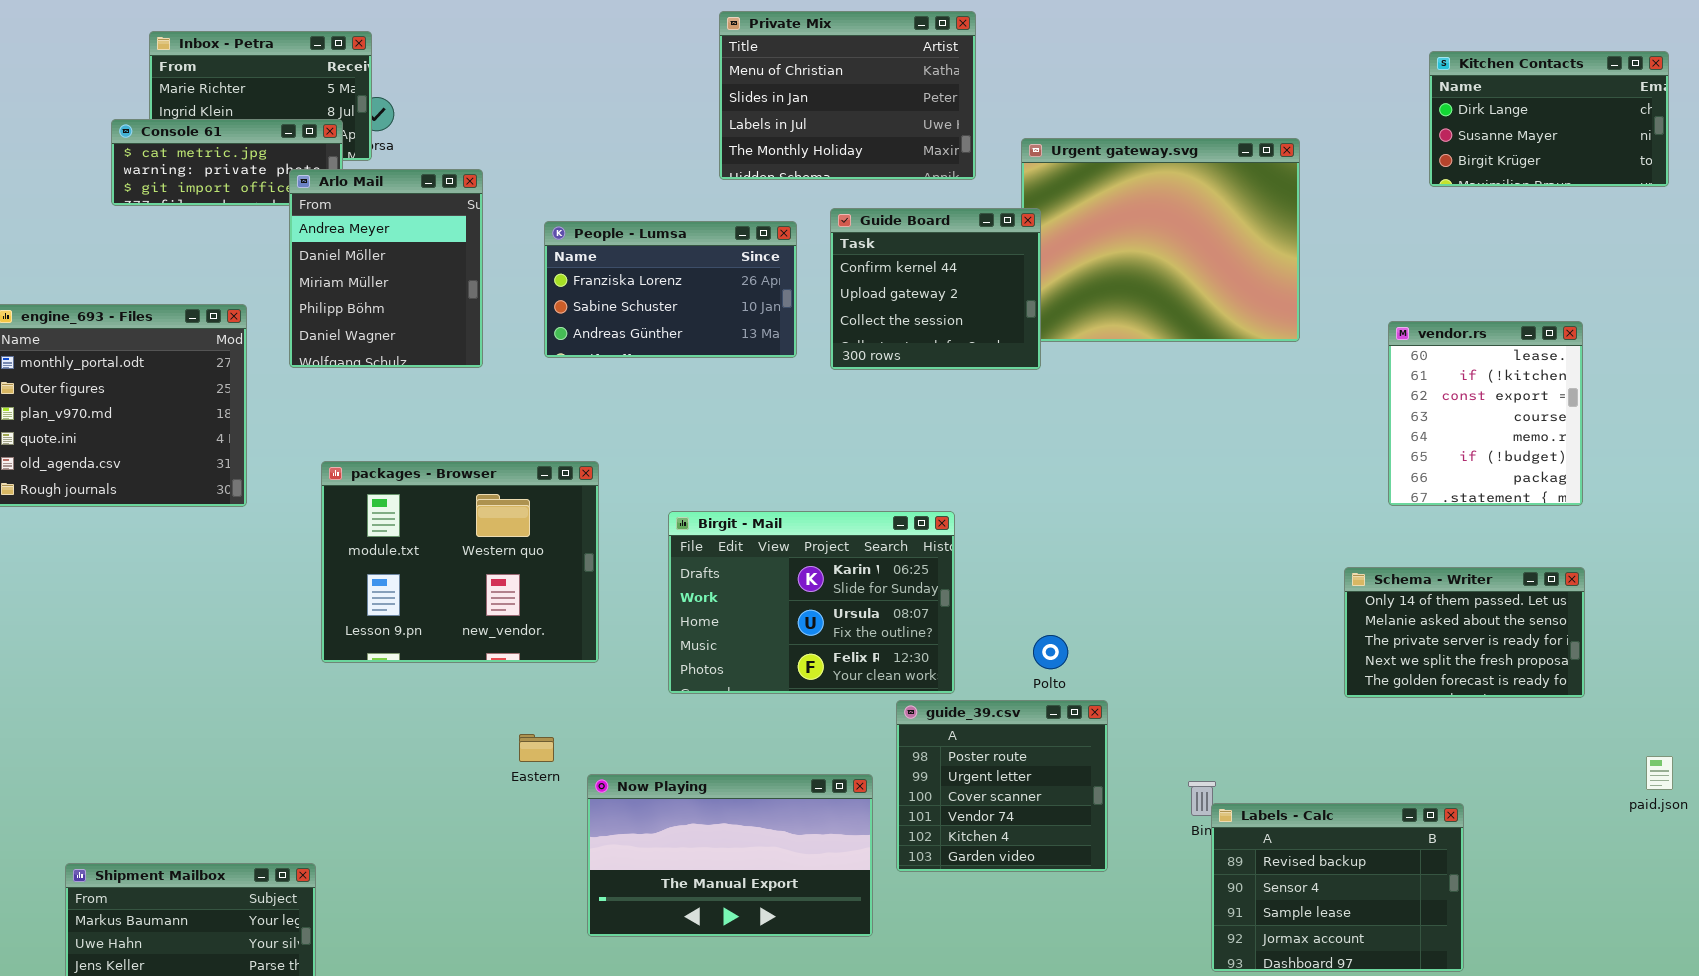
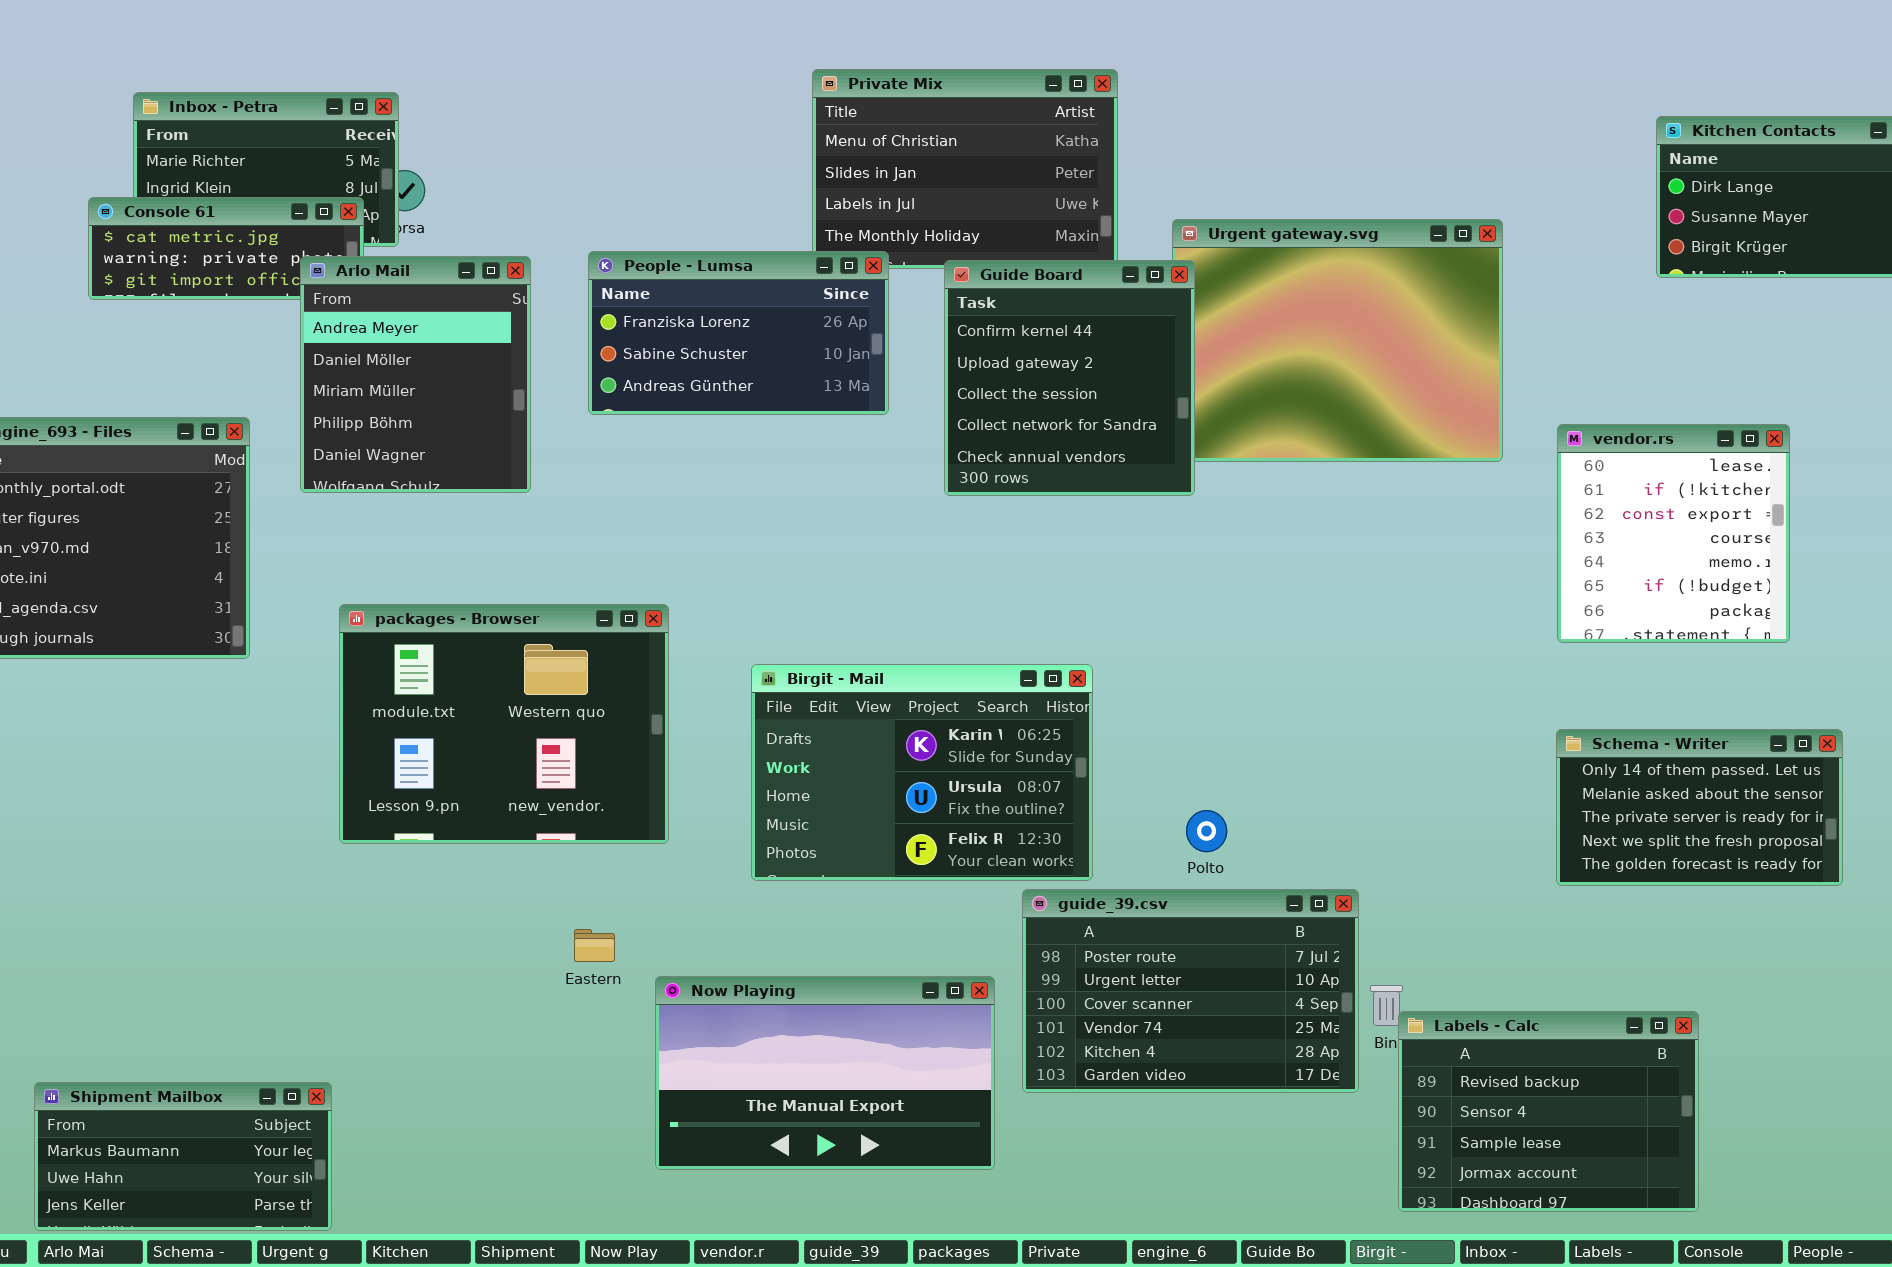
Guide Board: [830,208,1041,370] -> [944,260,1195,496], resized
People - Lumsa: [544,221,797,358] -> [588,251,889,415], moved
vendor.rs: [1388,321,1583,506] -> [1557,424,1790,643], moved
guide_39.csv: [896,700,1108,872] -> [1022,889,1359,1093], resized

